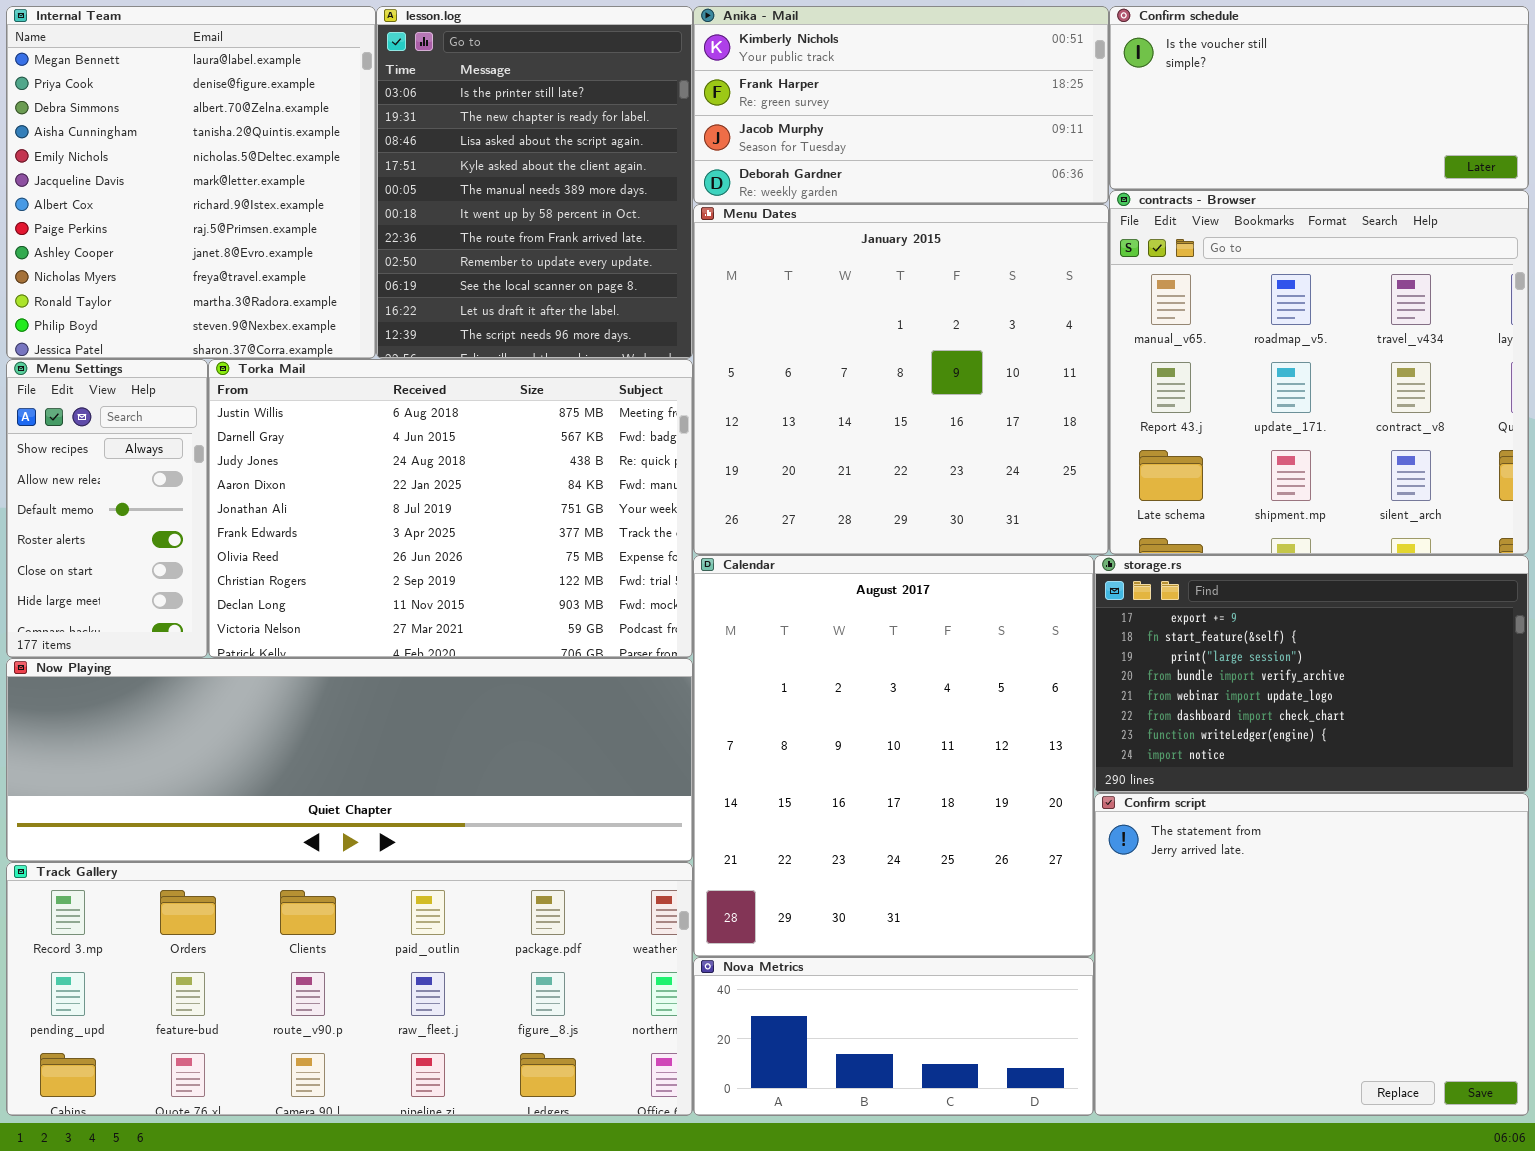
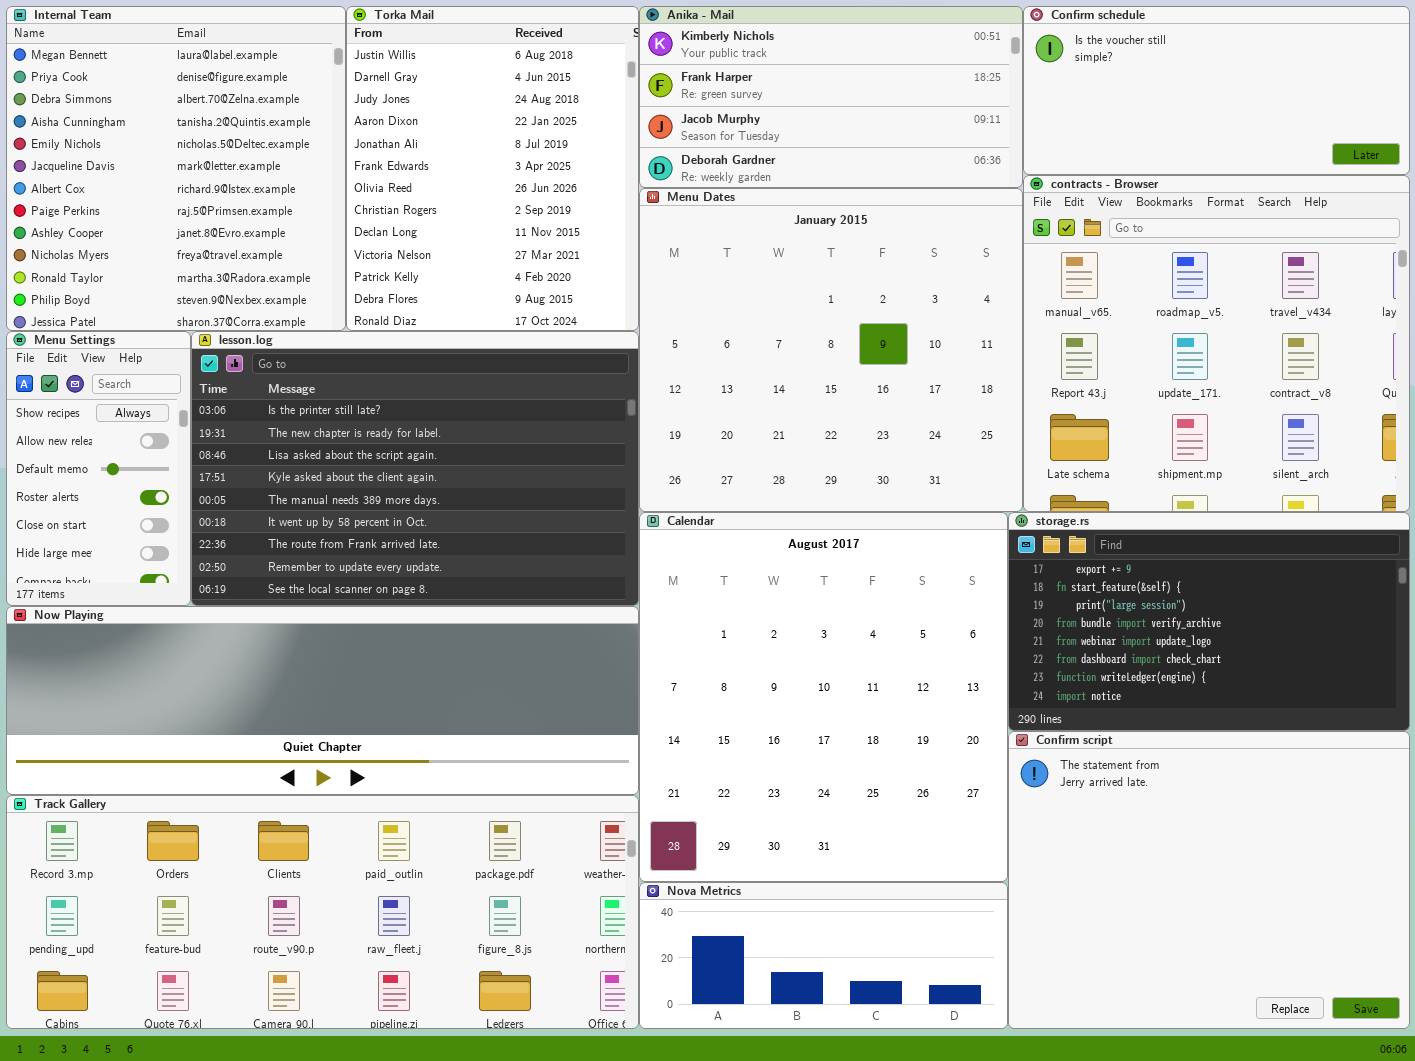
lesson.log: [376,6,693,359] -> [191,331,639,606], moved, resized
Torka Mail: [208,359,693,658] -> [346,6,639,331], moved, resized

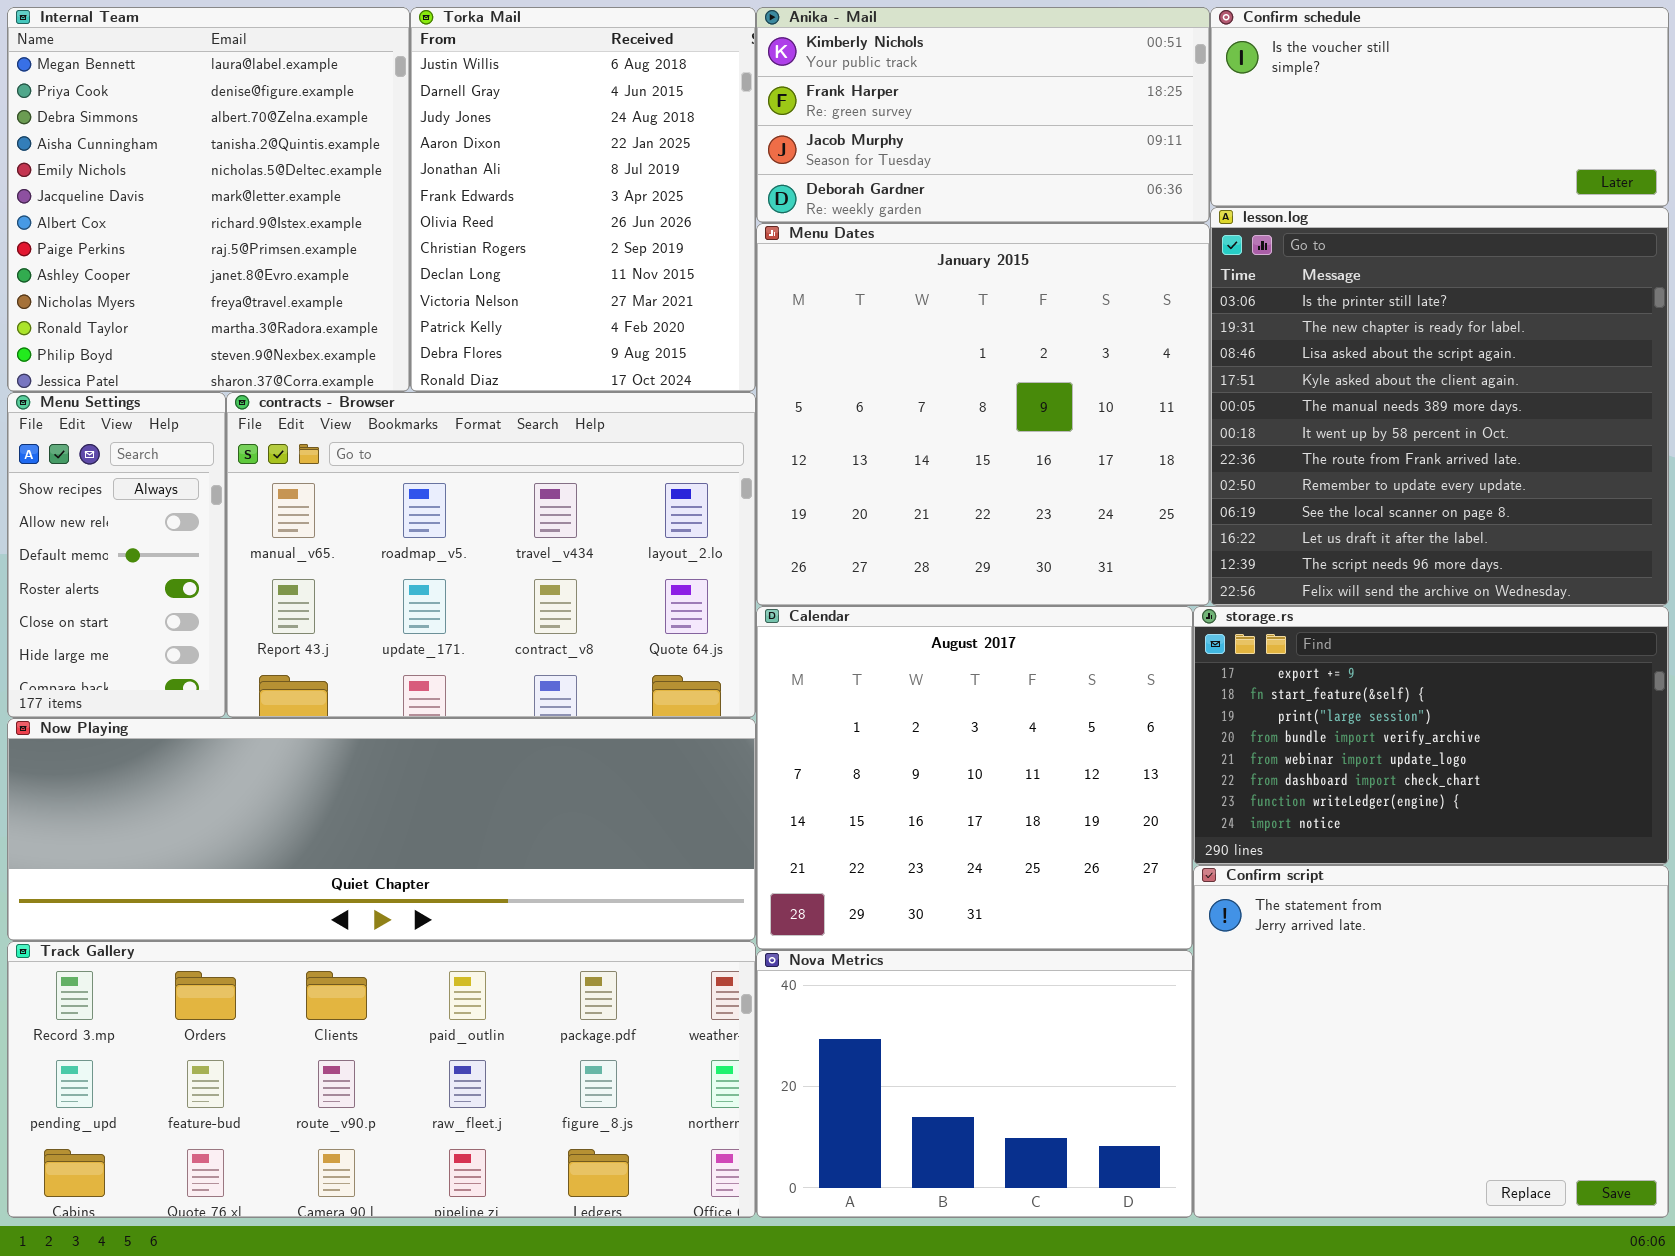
contracts - Browser: [1023,175,1410,512] -> [226,392,756,718], moved, resized
lesson.log: [191,331,639,606] -> [1210,207,1669,606], moved, resized
Calendar: [639,512,1008,882] -> [756,606,1193,950], resized
Nova Metrics: [639,882,1008,1029] -> [756,950,1193,1218], resized

